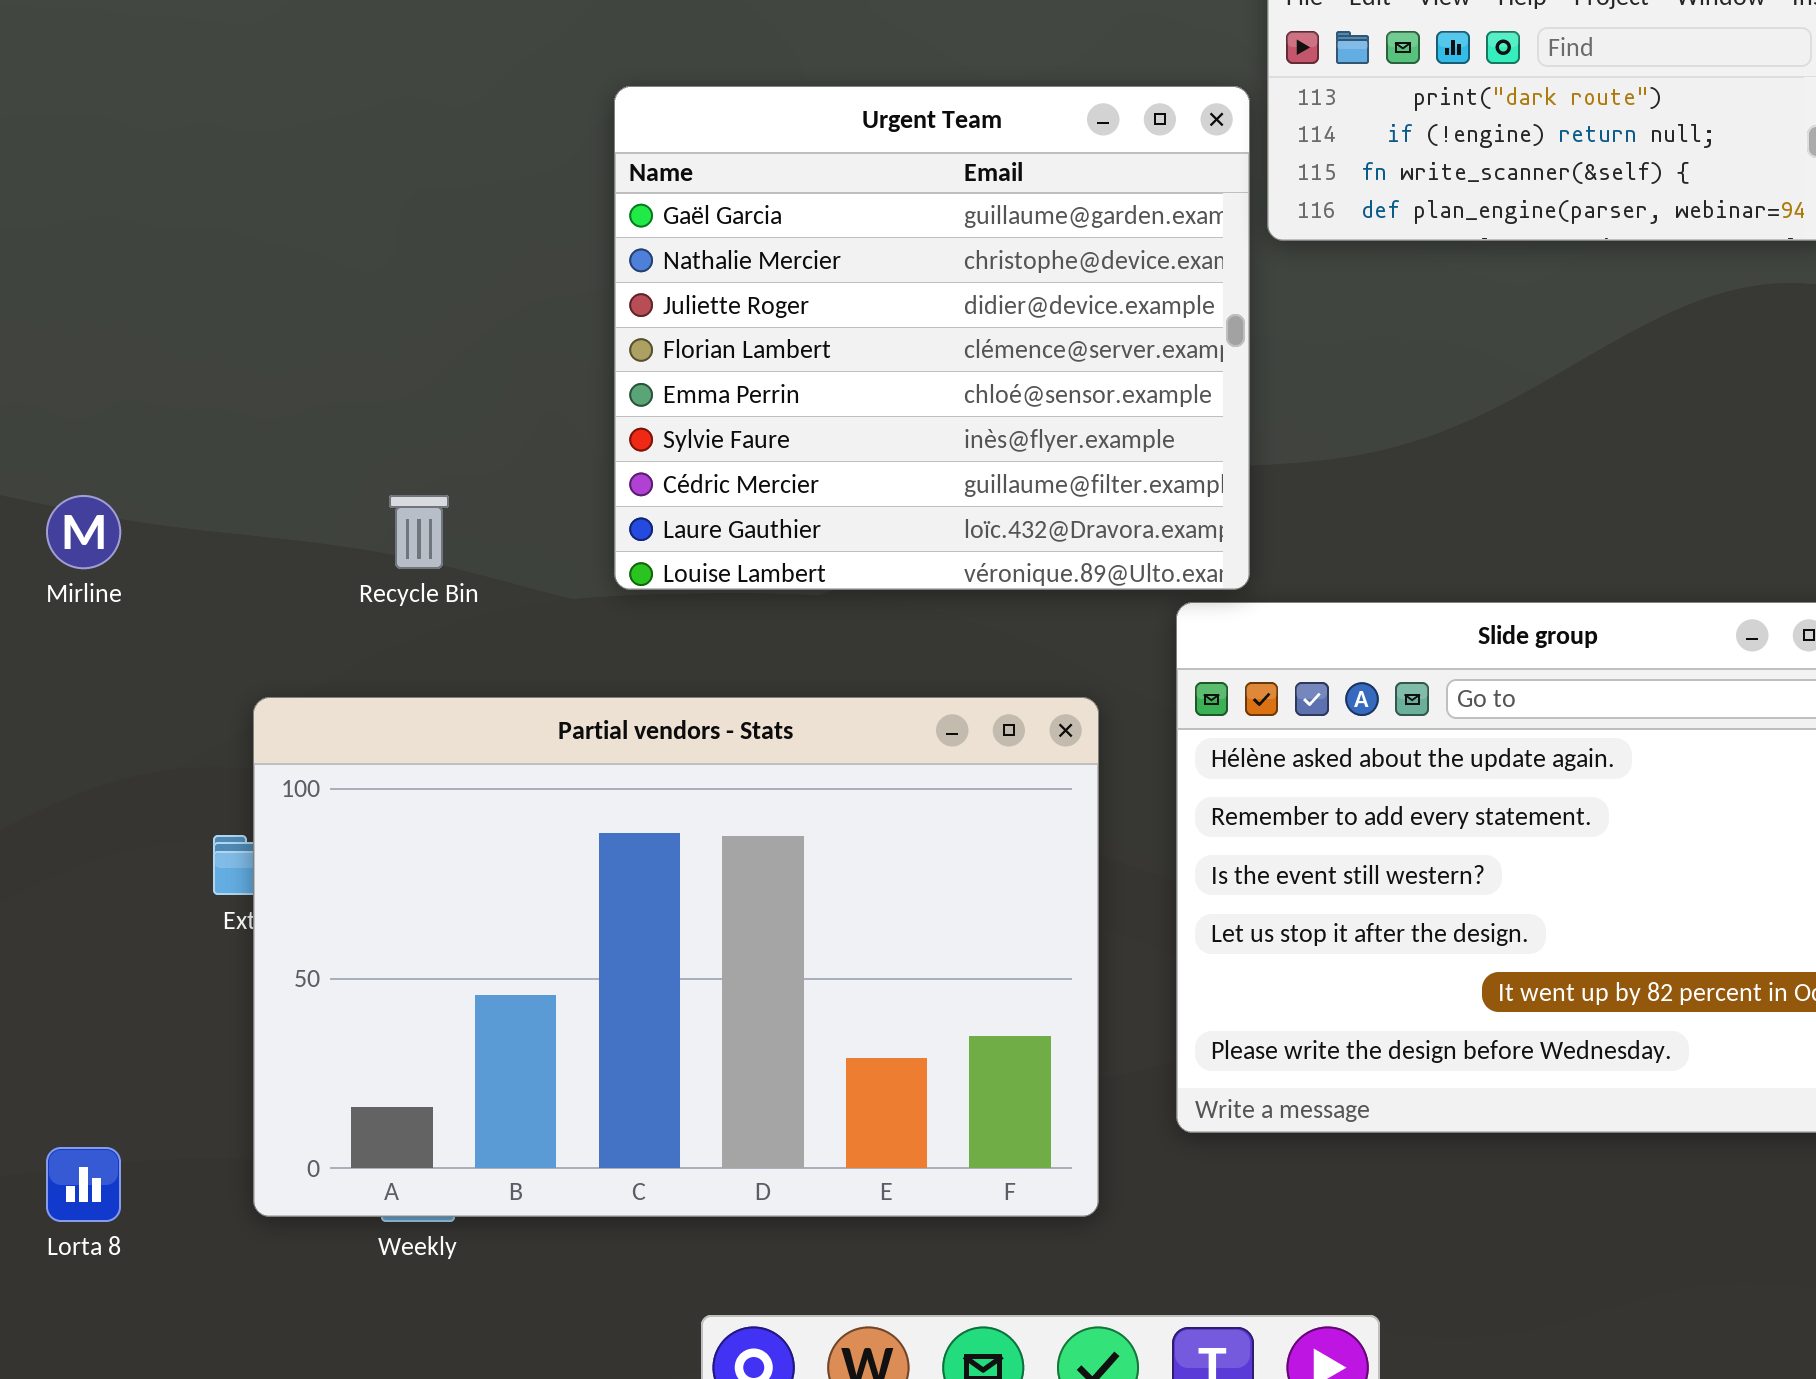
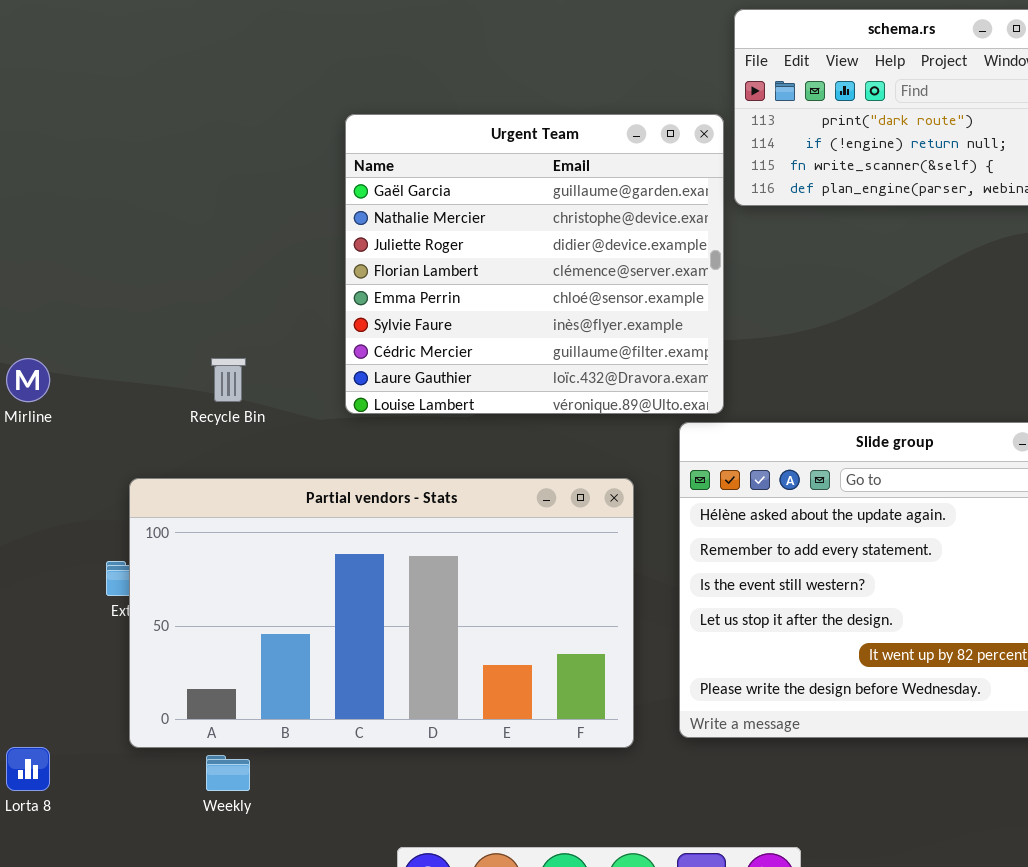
Partial vendors - Stats: [253,697,1099,1217] -> [129,478,634,748], resized

